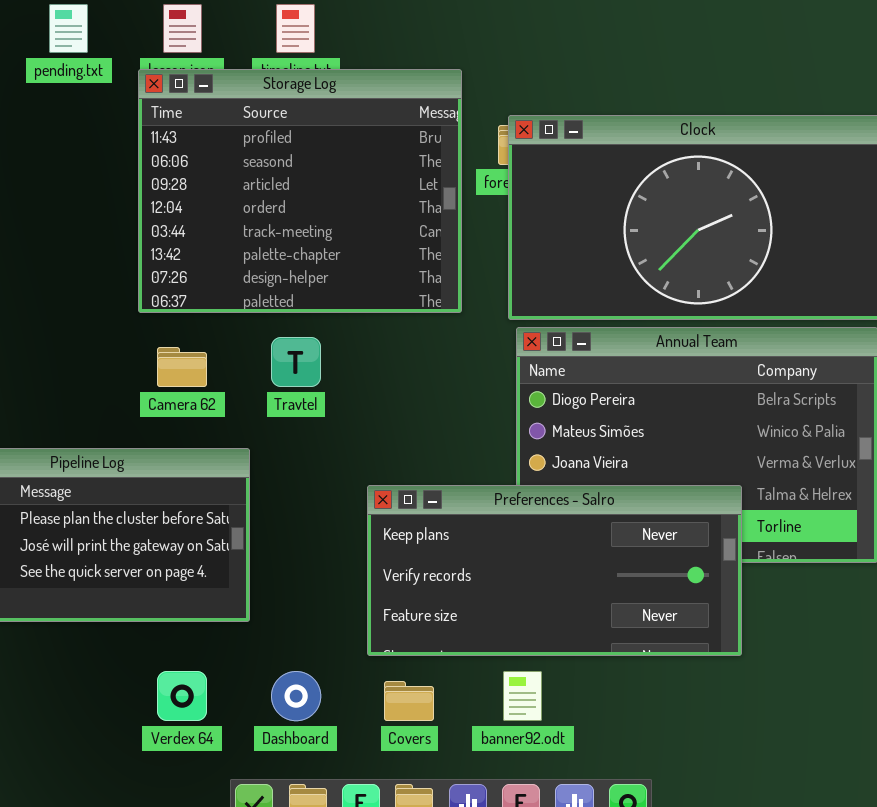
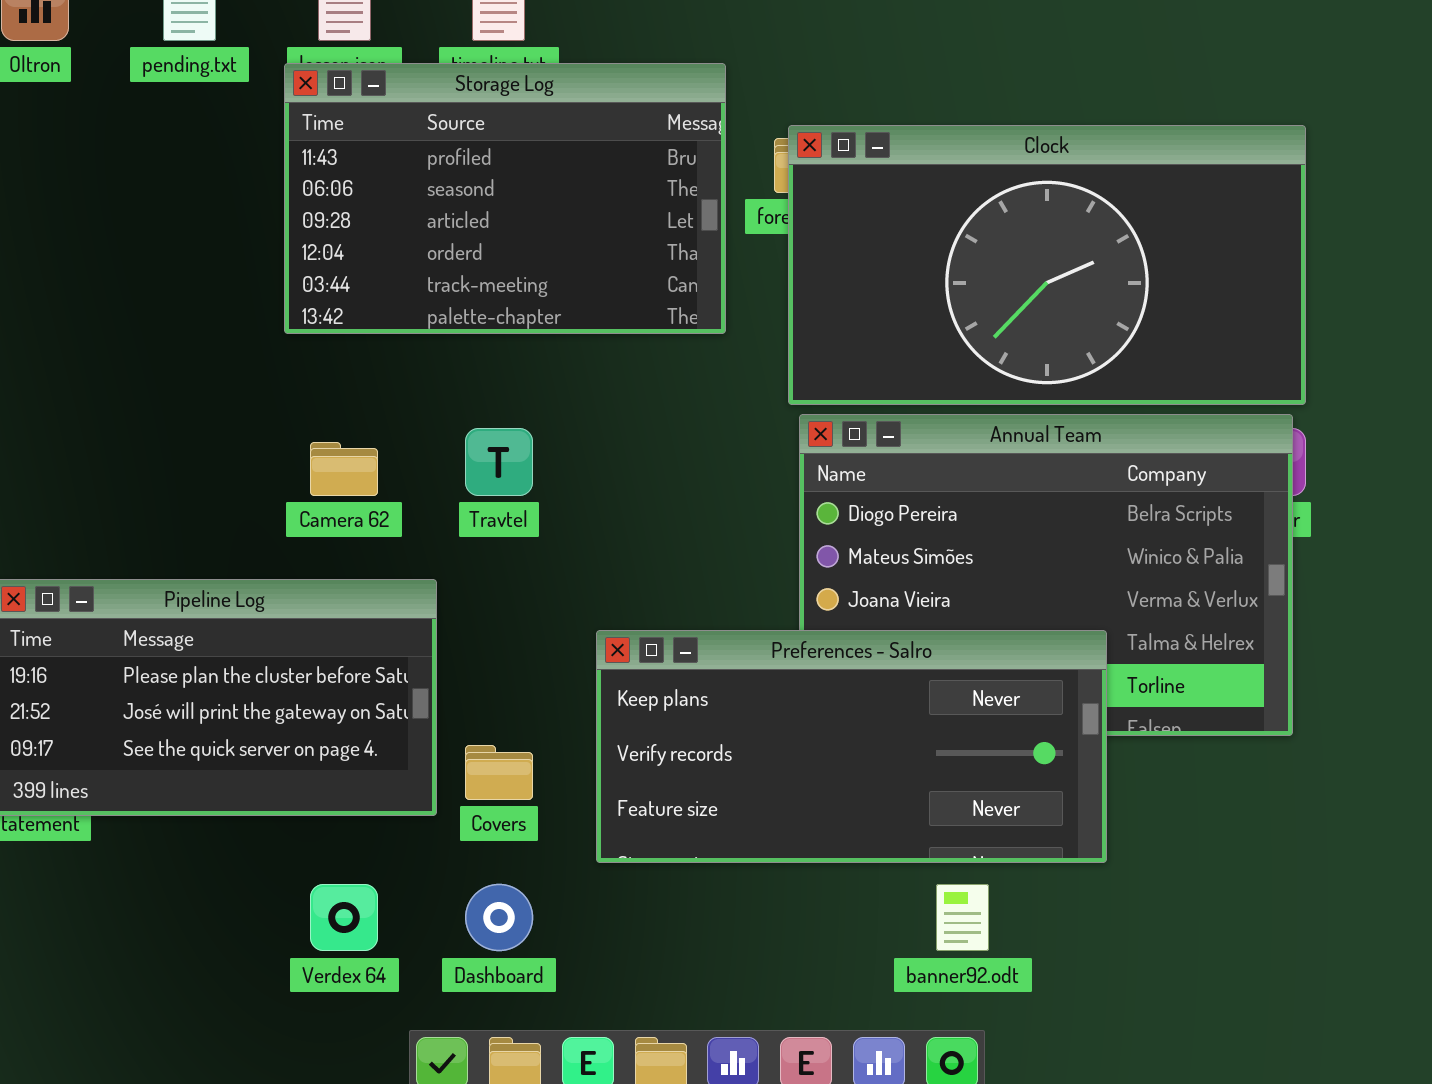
Storage Log: [138,69,462,313] -> [284,63,726,334], resized
banner92.odt: [503,671,542,721] -> [936,884,989,951], moved
Covers: [384,681,434,721] -> [465,745,533,800], moved

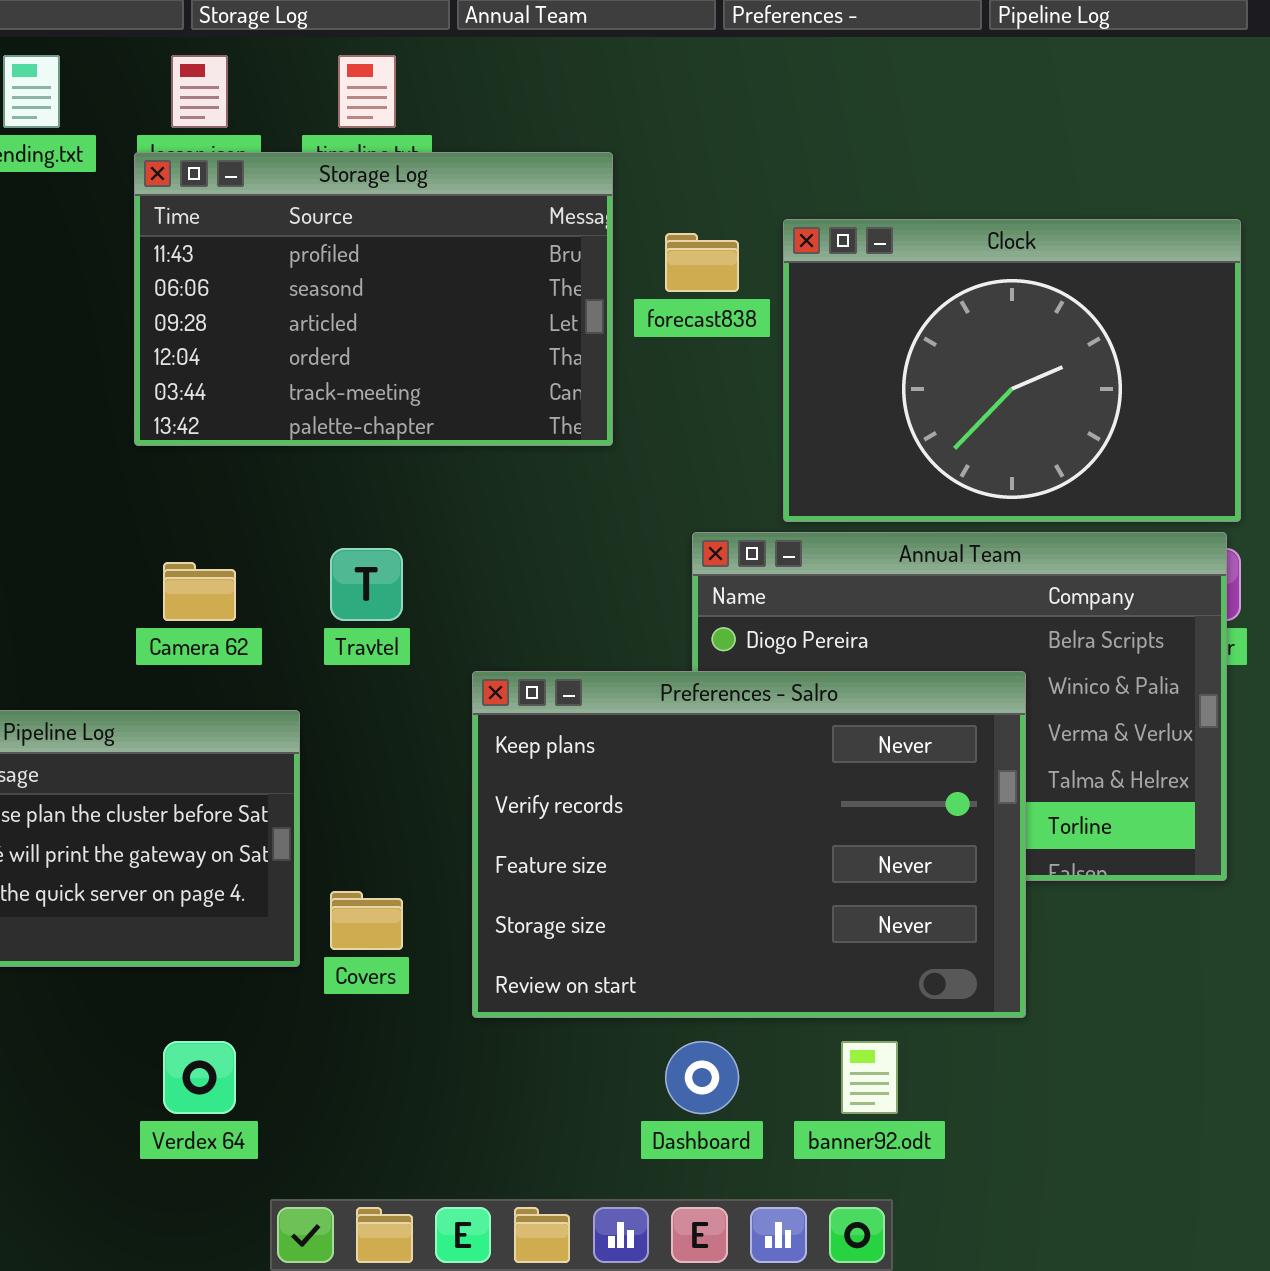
Clock: [788,125,1306,405] -> [783,219,1241,522], resized
Preferences - Salro: [596,630,1107,863] -> [472,671,1026,1018], resized
Dashboard: [465,884,533,951] -> [665,1041,739,1114], moved

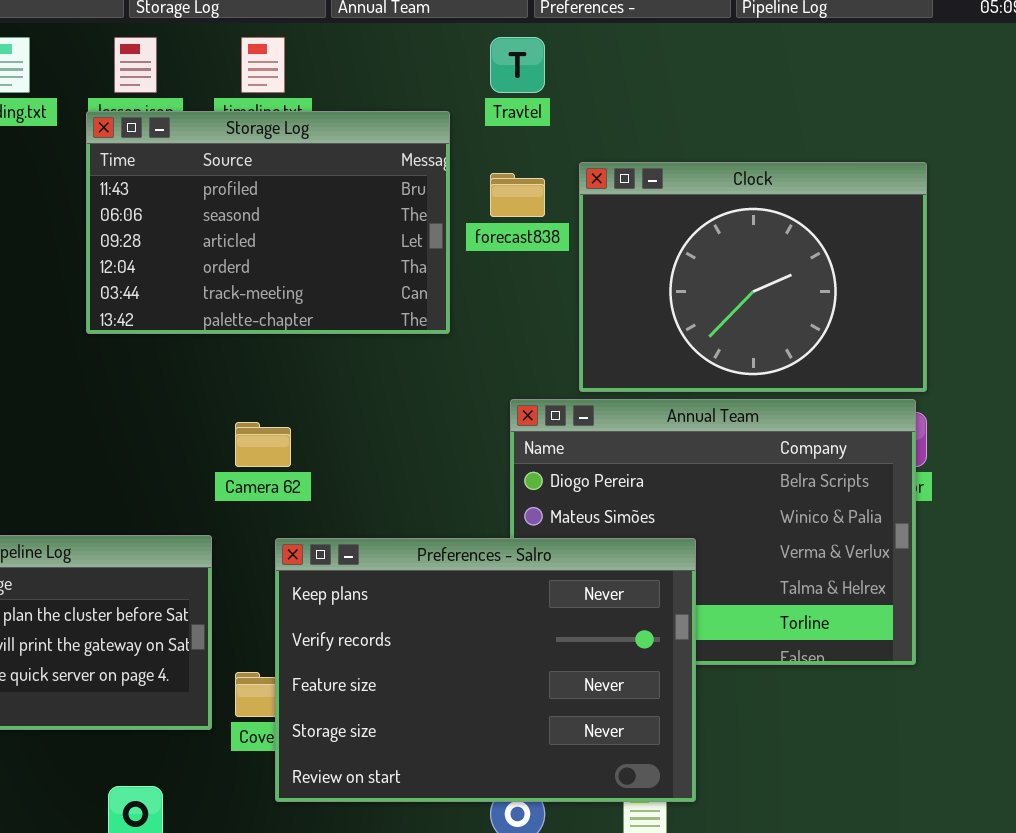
Travtel: [330,548,403,621] -> [490,37,545,93], moved
Camera 62: [163,562,236,621] -> [235,422,291,467], moved
Preferences - Salro: [472,671,1026,1018] -> [275,538,696,802], moved

